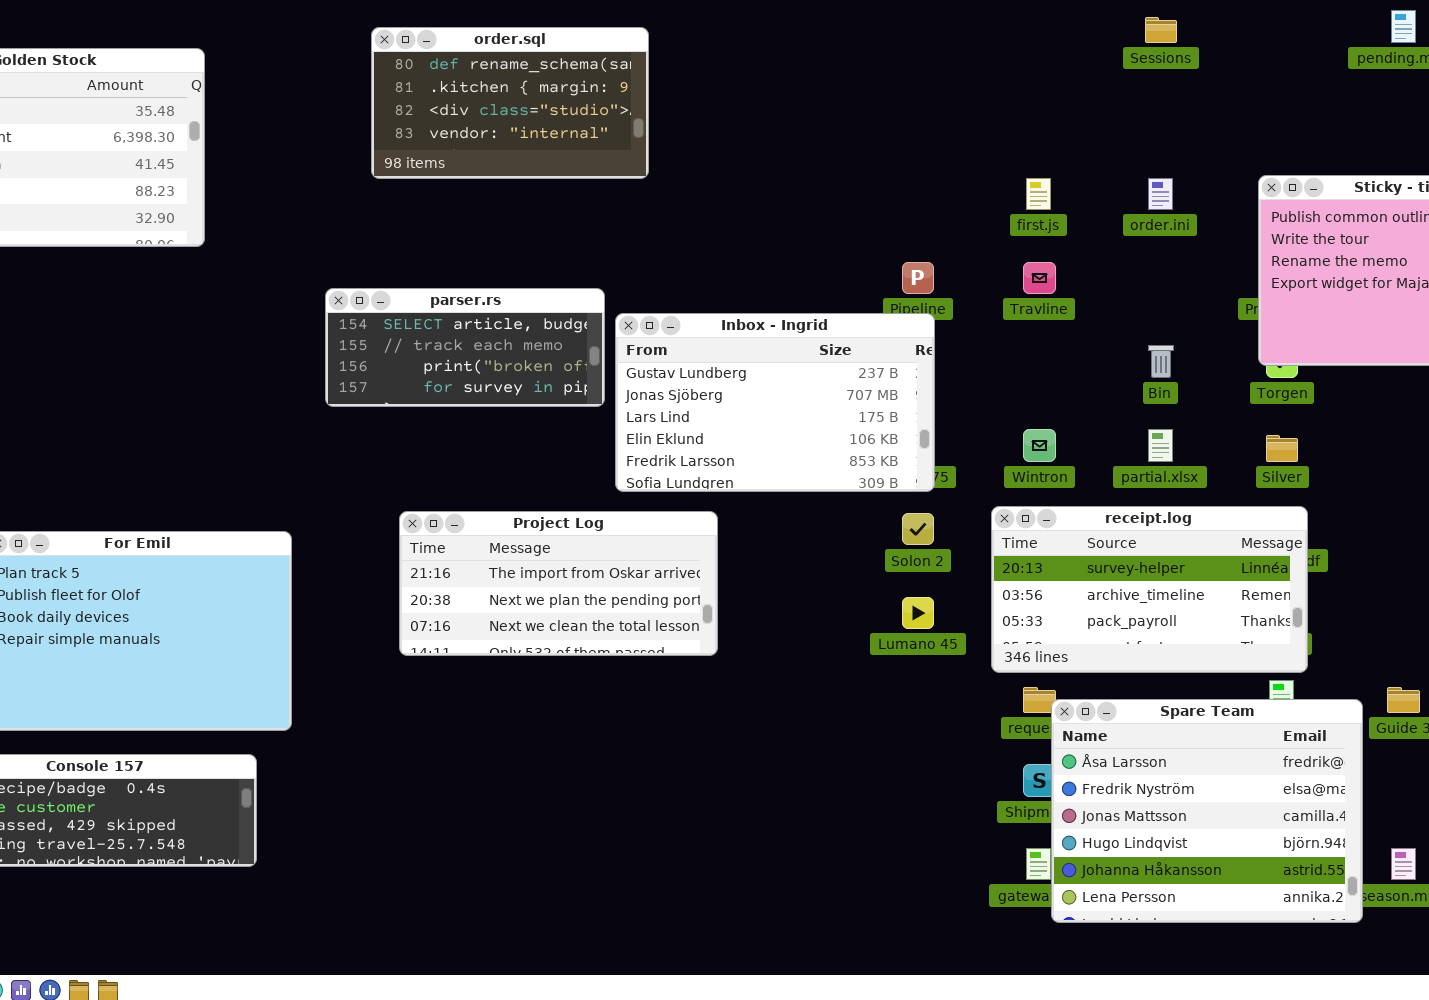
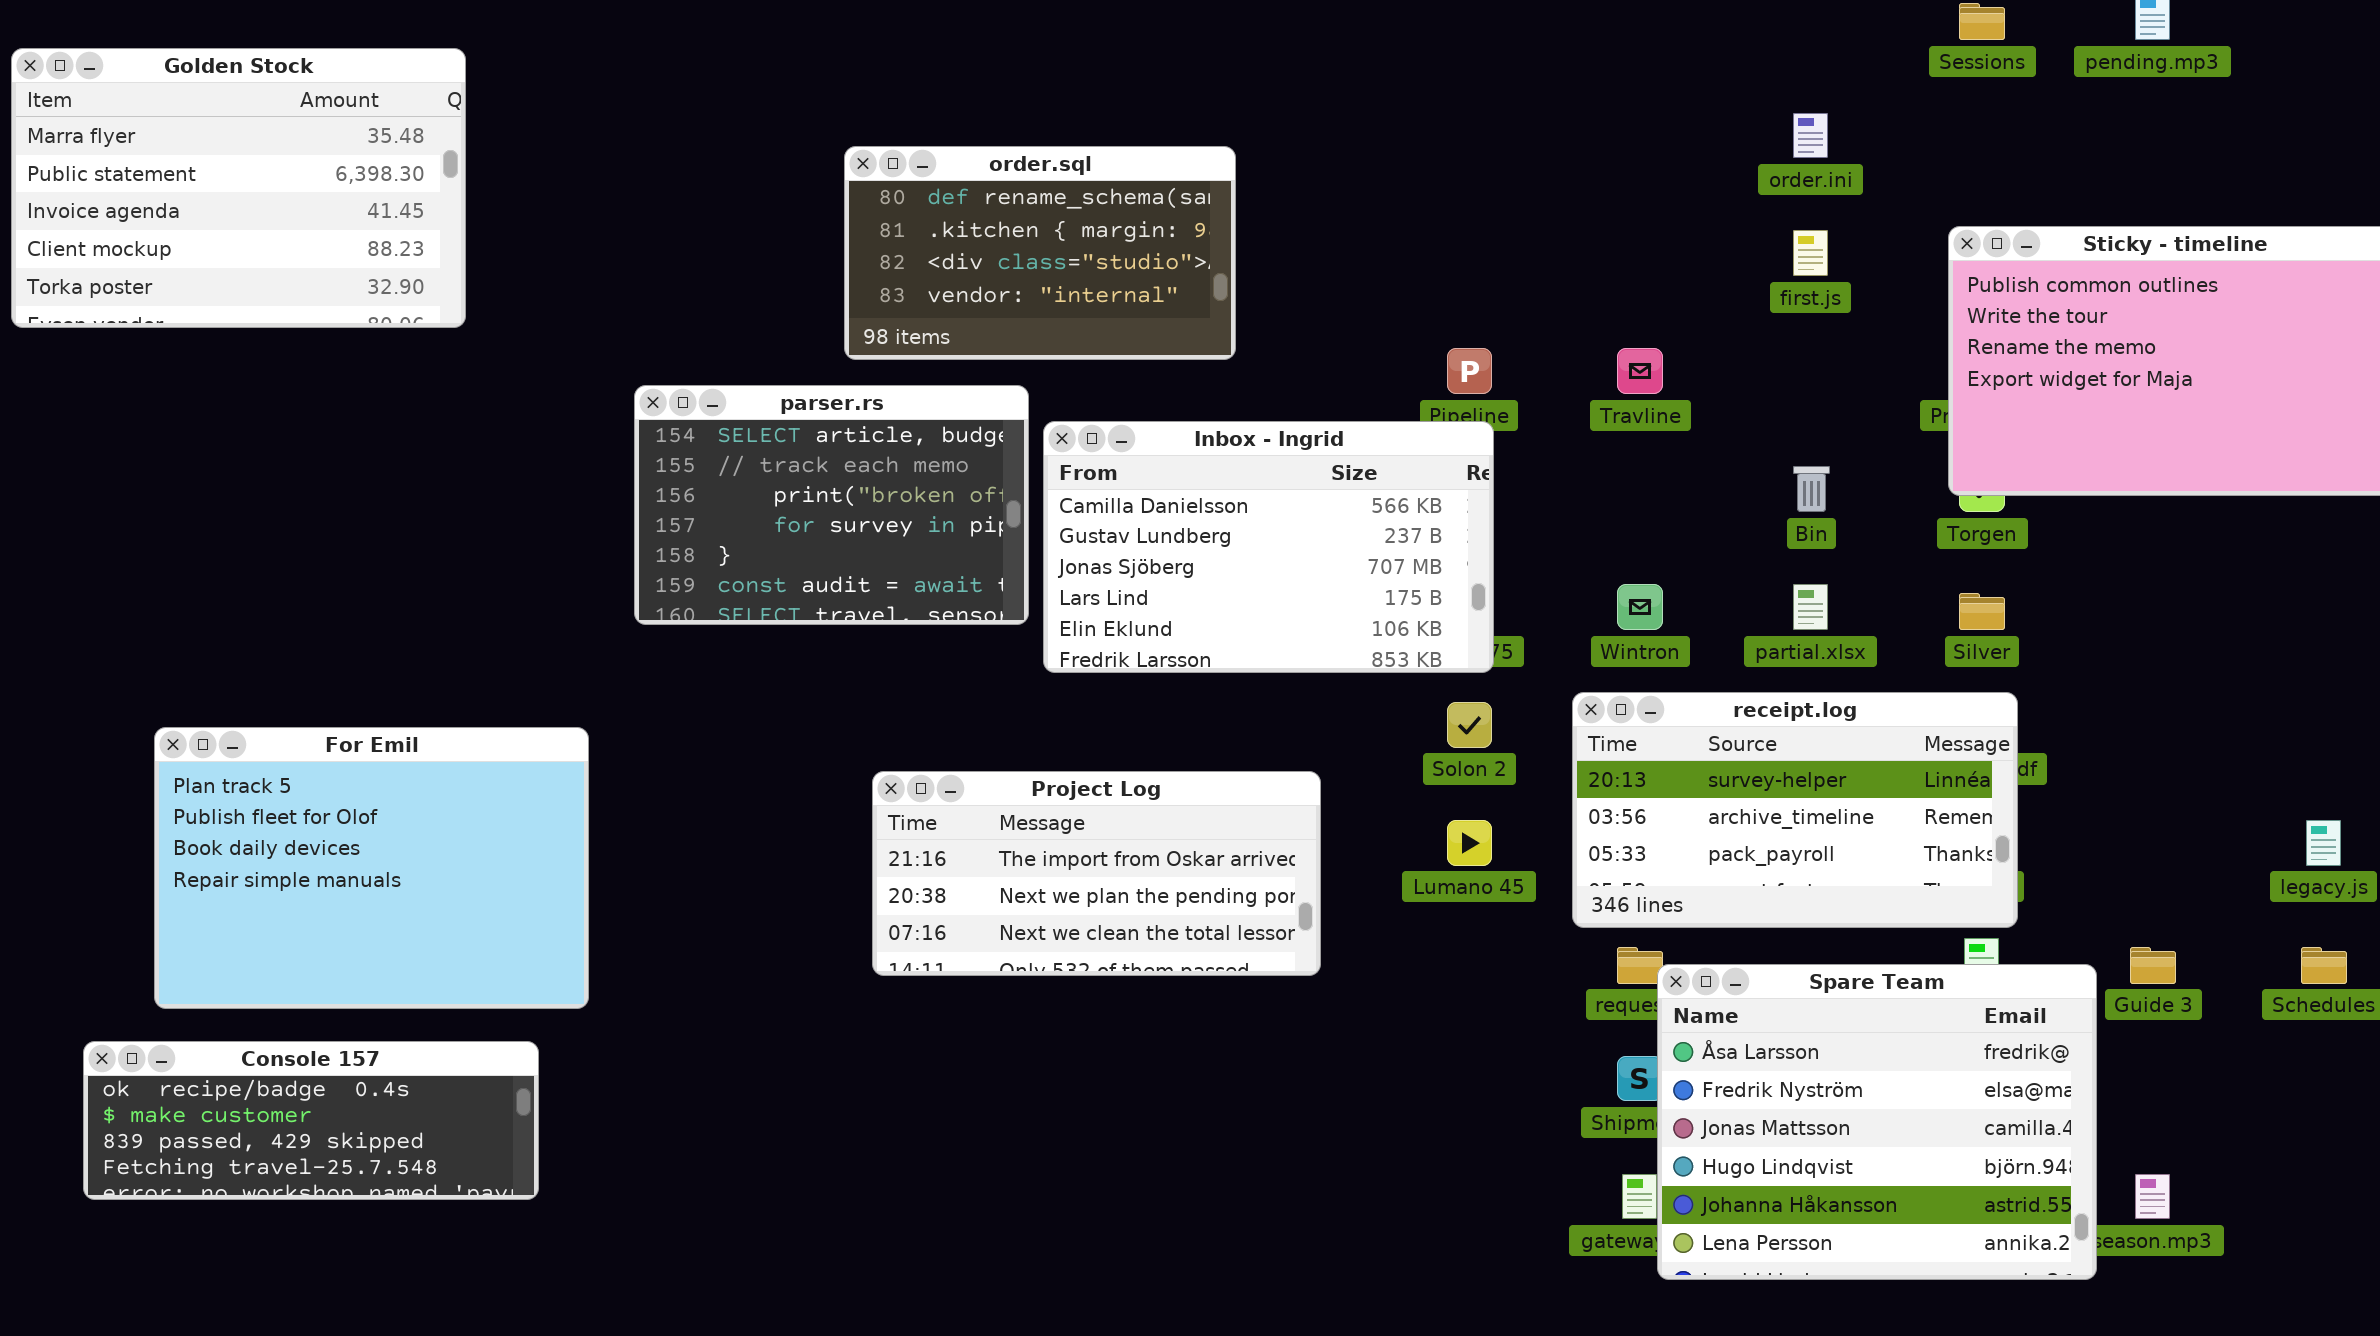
Sessions: [1145,17,1177,43] -> [1959,3,2005,40], moved
order.sql: [371,27,649,179] -> [844,146,1236,360], moved
first.js: [1026,178,1051,210] -> [1793,230,1828,276], moved
order.ini: [1148,178,1173,210] -> [1793,113,1828,158], moved
parser.rs: [325,288,605,407] -> [634,385,1029,625], resized
Inbox - Ingrid: [615,313,935,492] -> [1043,421,1494,673], scrolled up 1 row
Project Log: [399,511,718,656] -> [872,771,1321,976], moved

